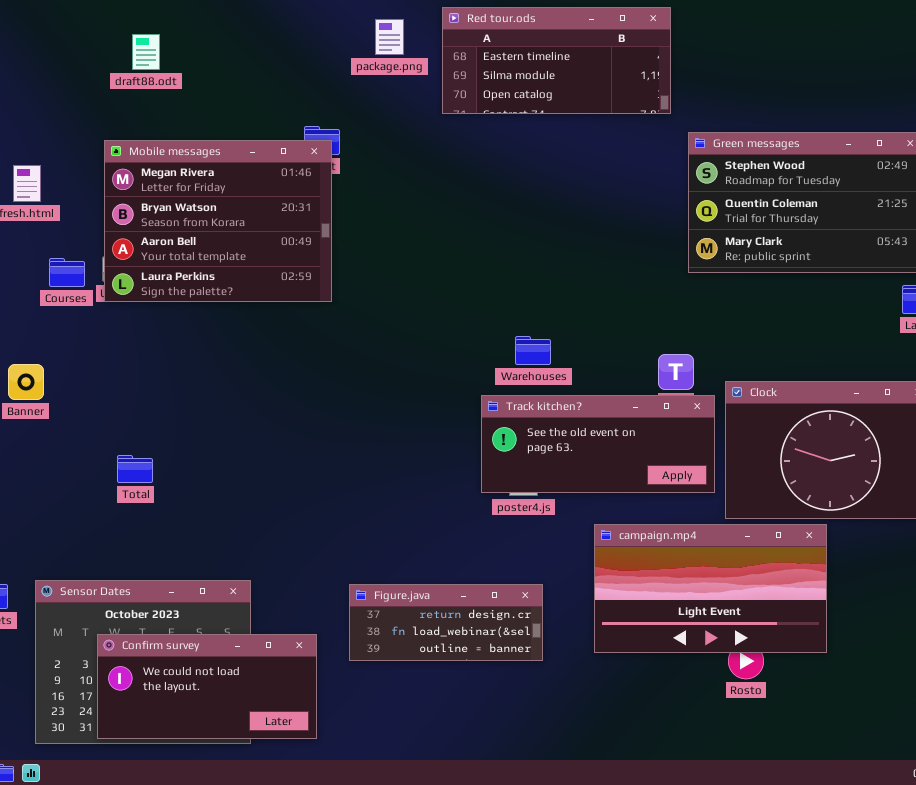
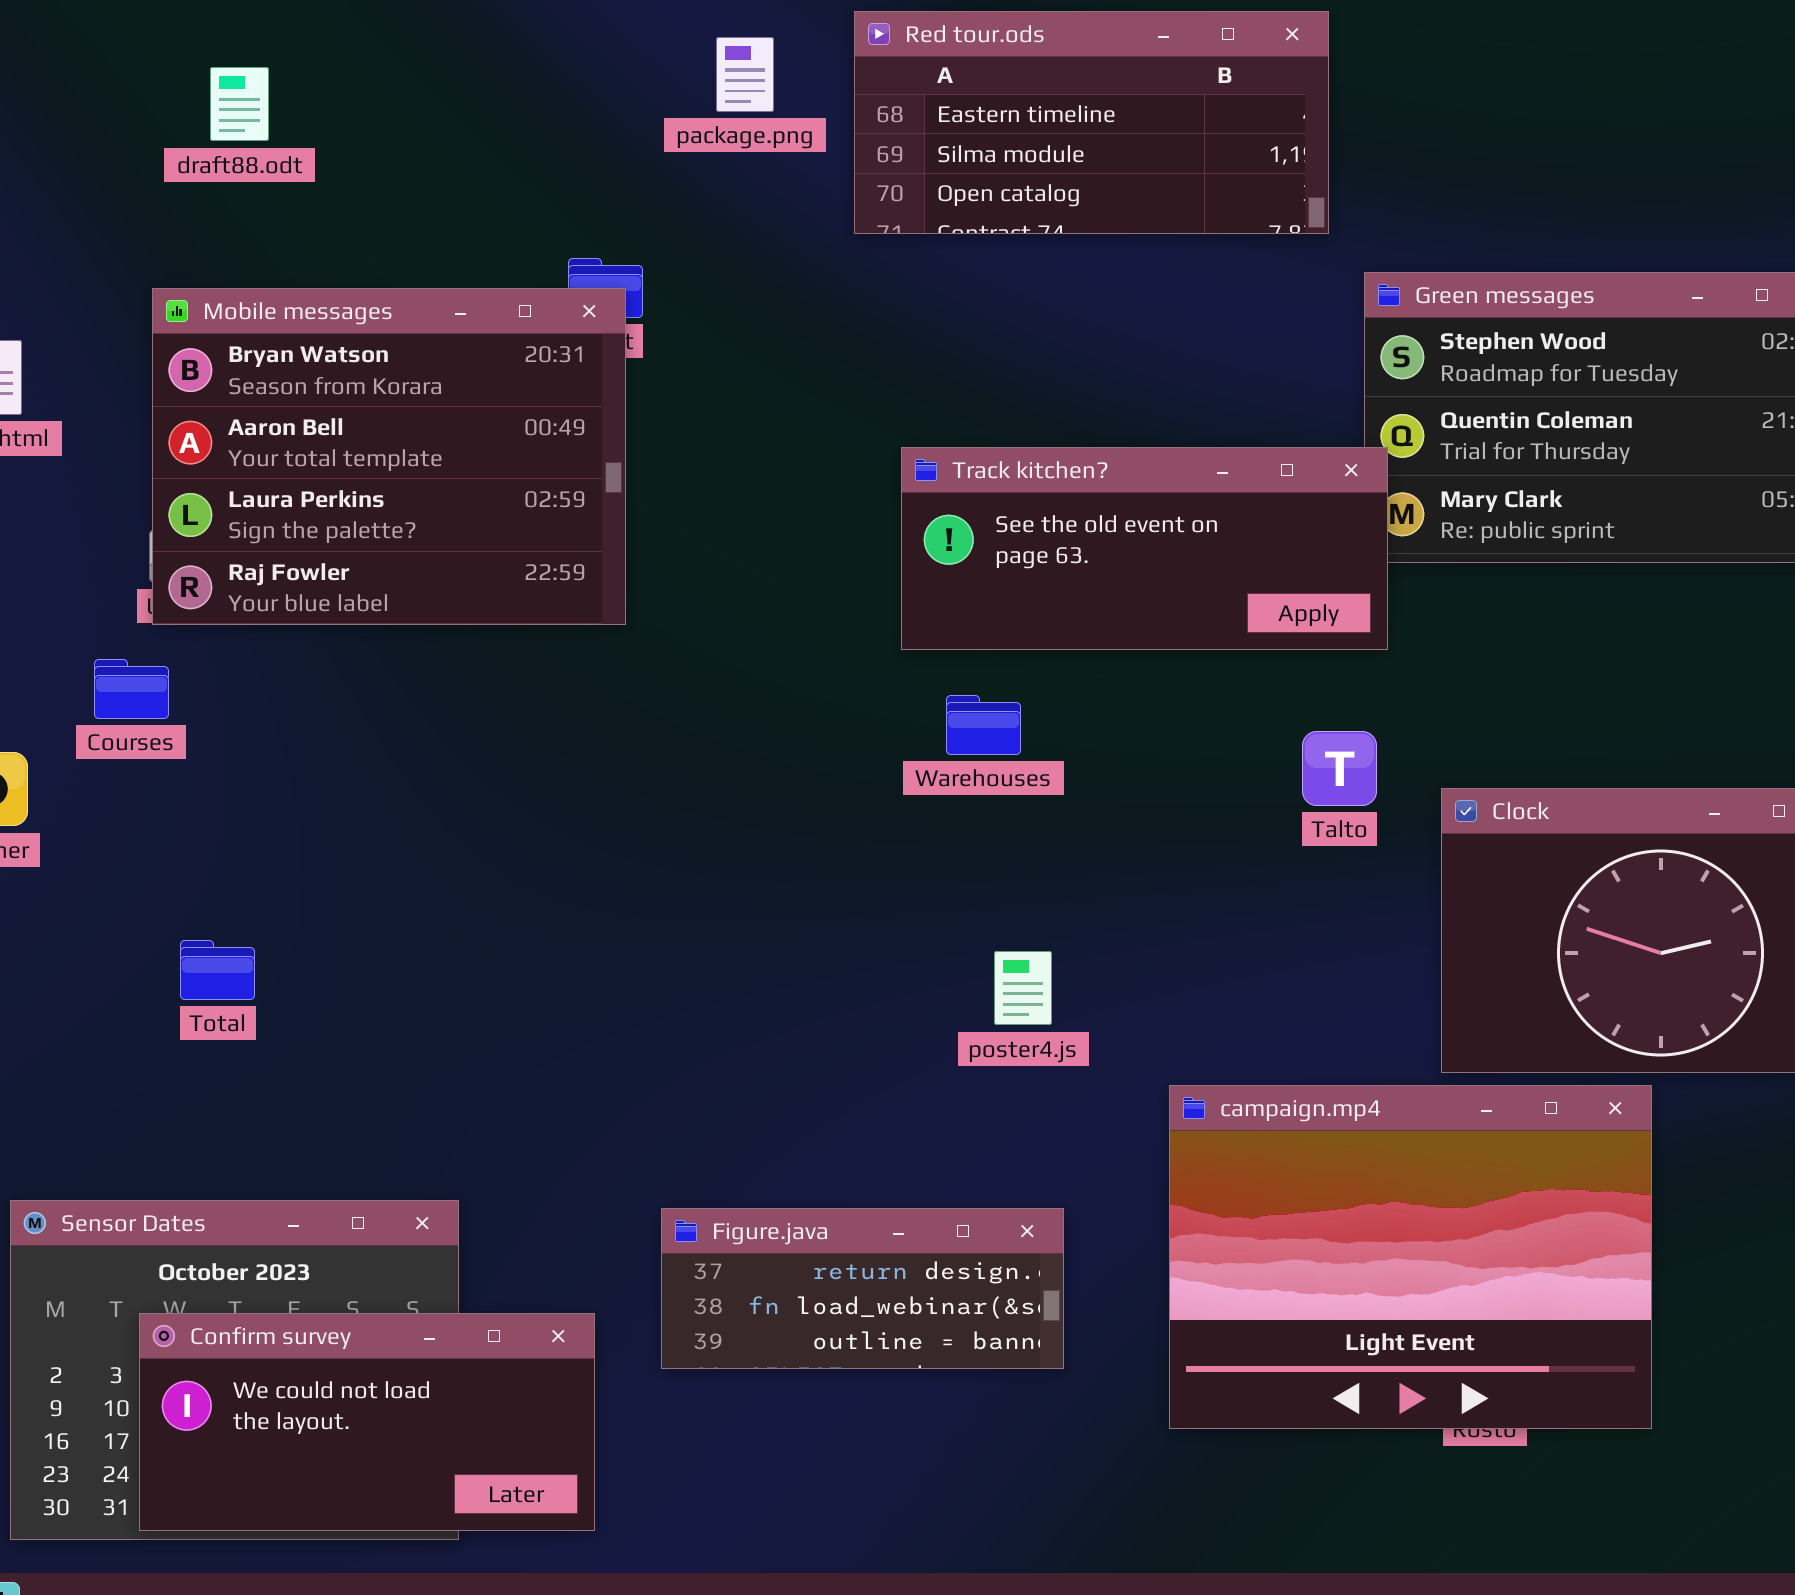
Mobile messages: [104,140,332,302] -> [152,288,626,625], scrolled down 1 row
Courses: [49,258,85,287] -> [94,659,169,719], moved
Warehouses: [515,336,551,365] -> [946,695,1021,755], moved
Track kitchen?: [481,395,715,493] -> [901,447,1388,650], moved
campaign.mp4: [594,524,827,653] -> [1169,1085,1652,1429], resized

